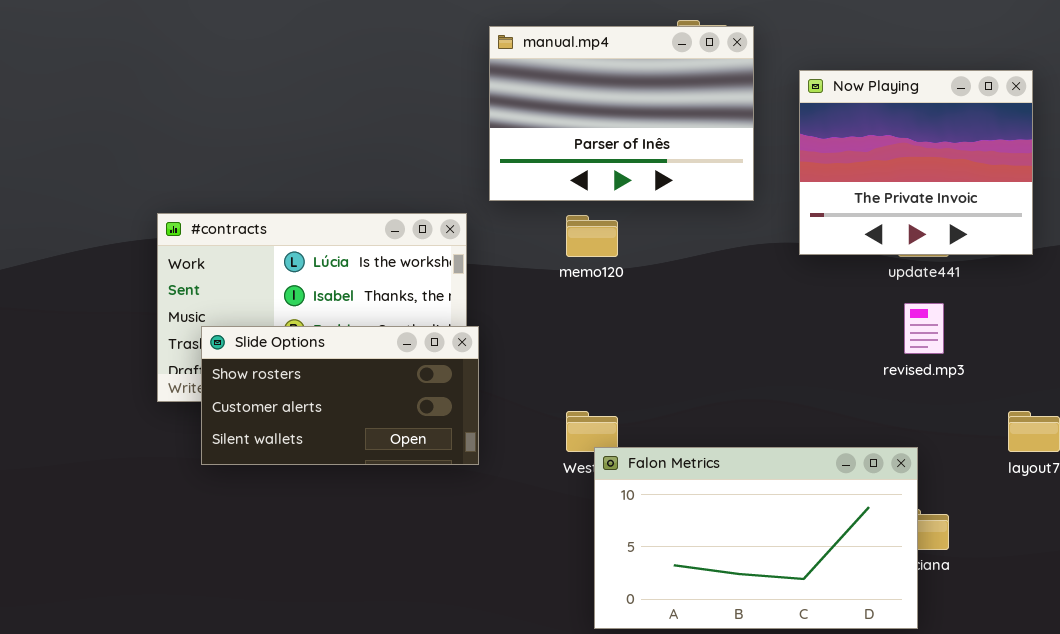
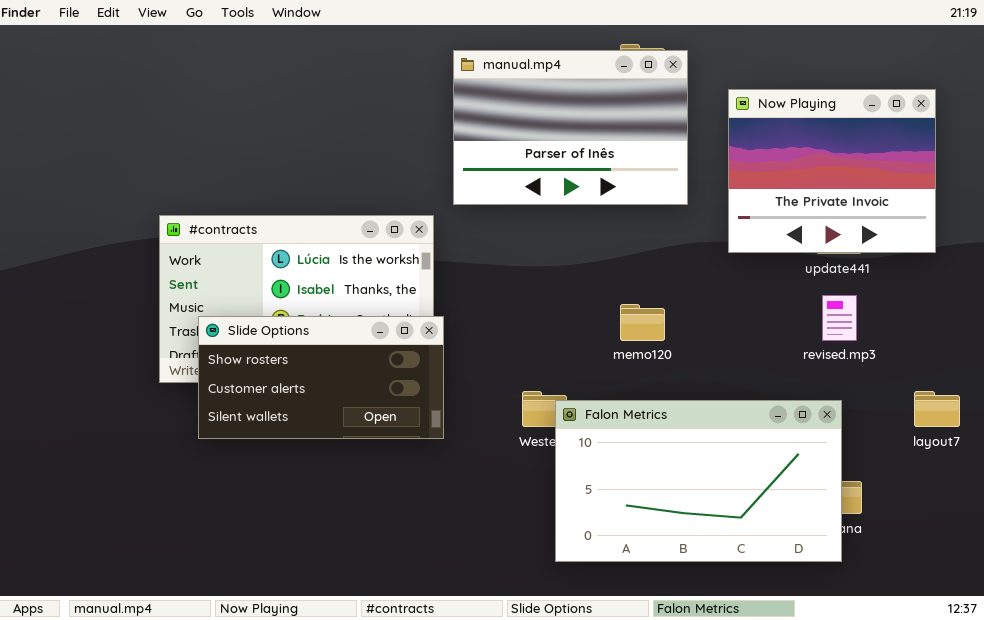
memo120: [566,215,618,257] -> [620,304,665,341], moved
Falon Metrics: [594,447,918,629] -> [555,400,842,562], moved

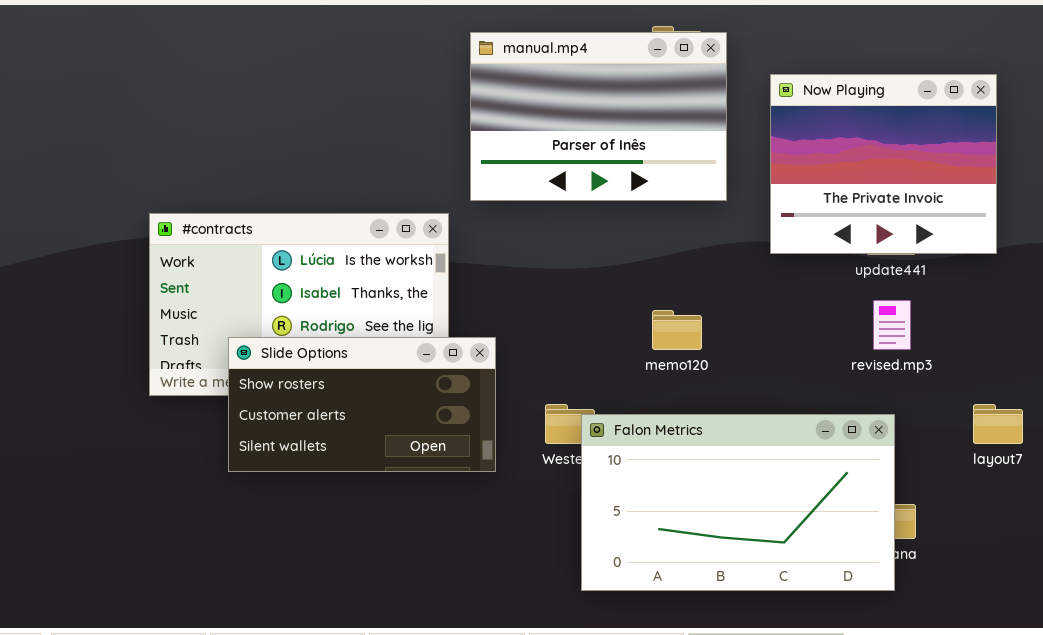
Slide Options: [198,316,444,439] -> [228,337,496,472], moved

